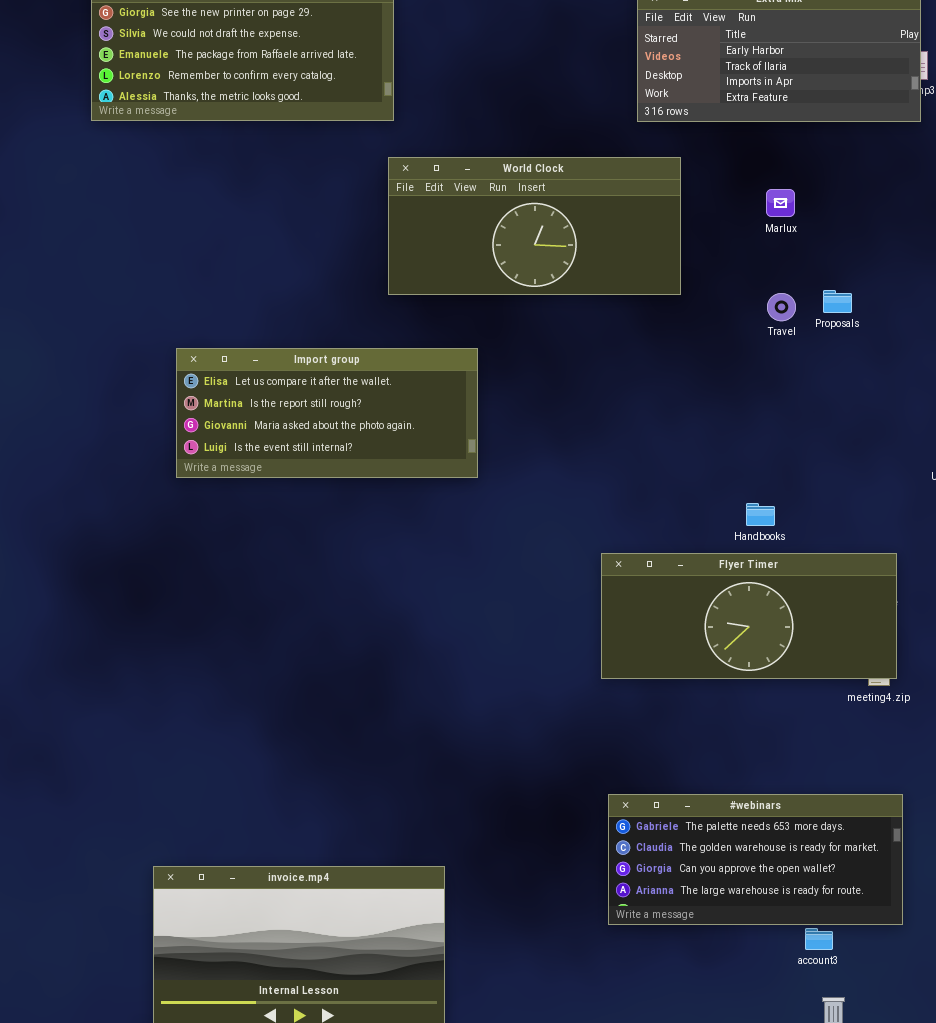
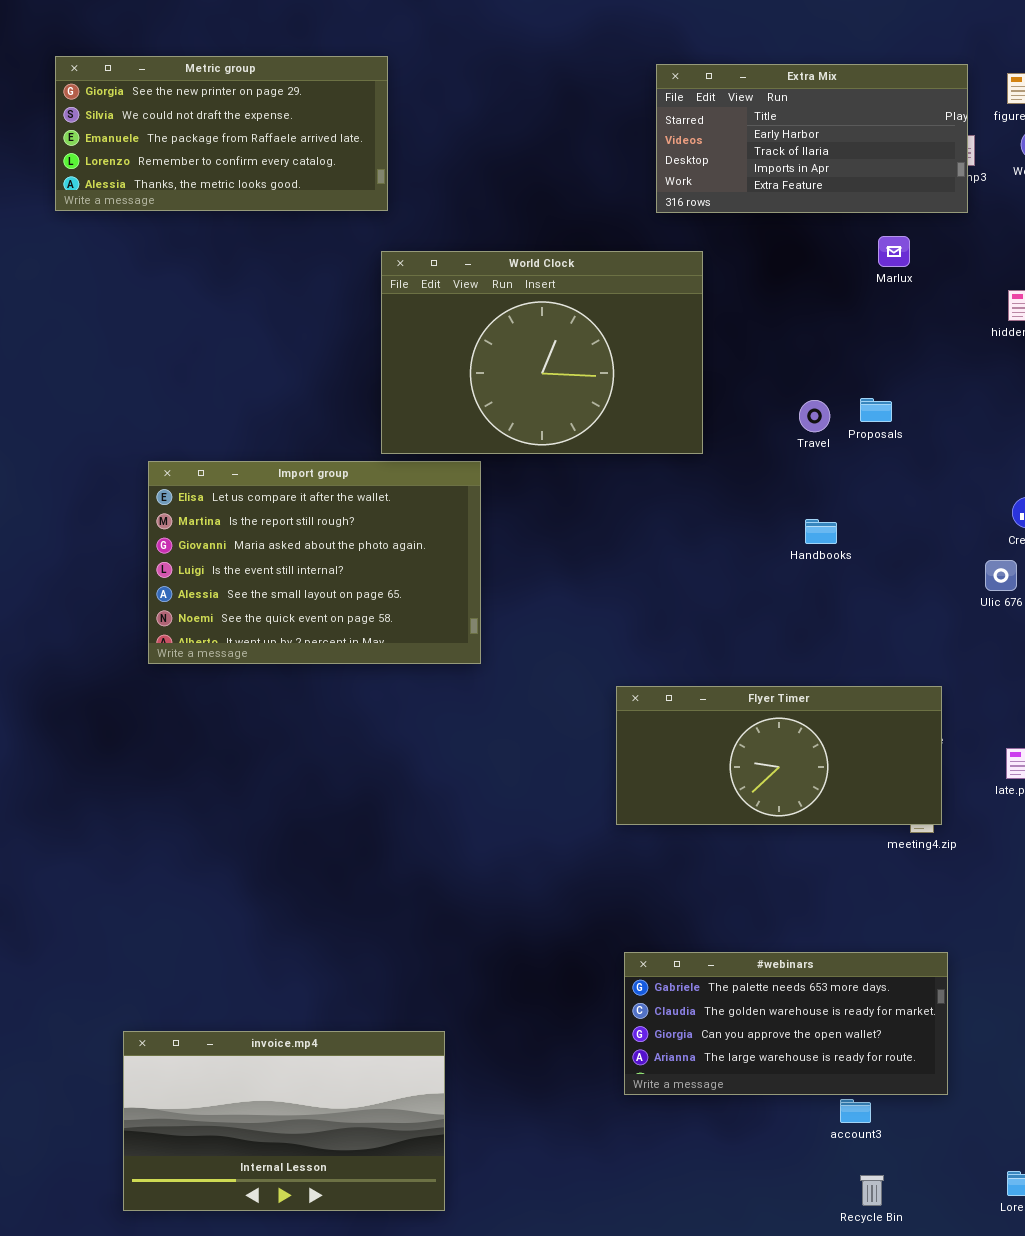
World Clock: [388,157,681,295] -> [381,251,703,454], resized
Marlux: [766,189,795,217] -> [878,236,910,267], moved
Import group: [176,348,478,478] -> [148,461,481,664], resized
Handbooks: [746,503,775,526] -> [805,519,837,544], moved

